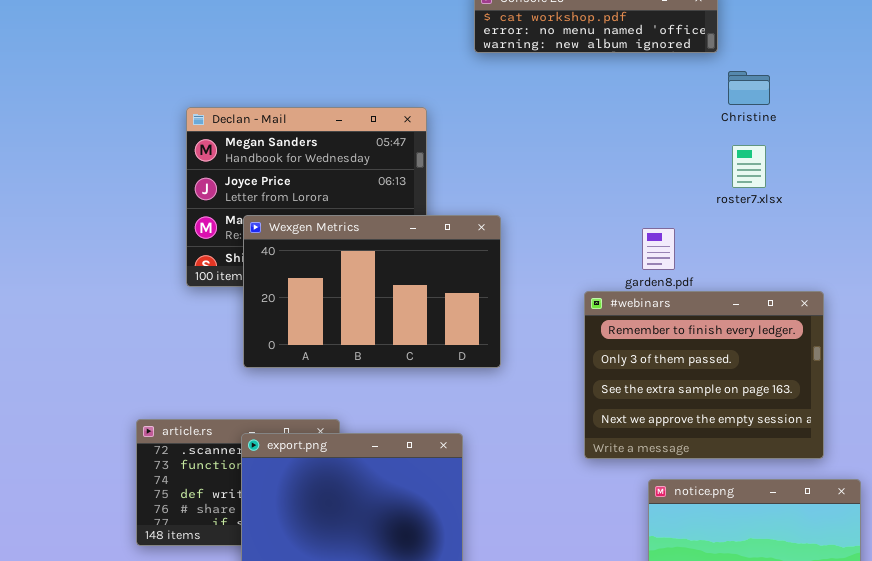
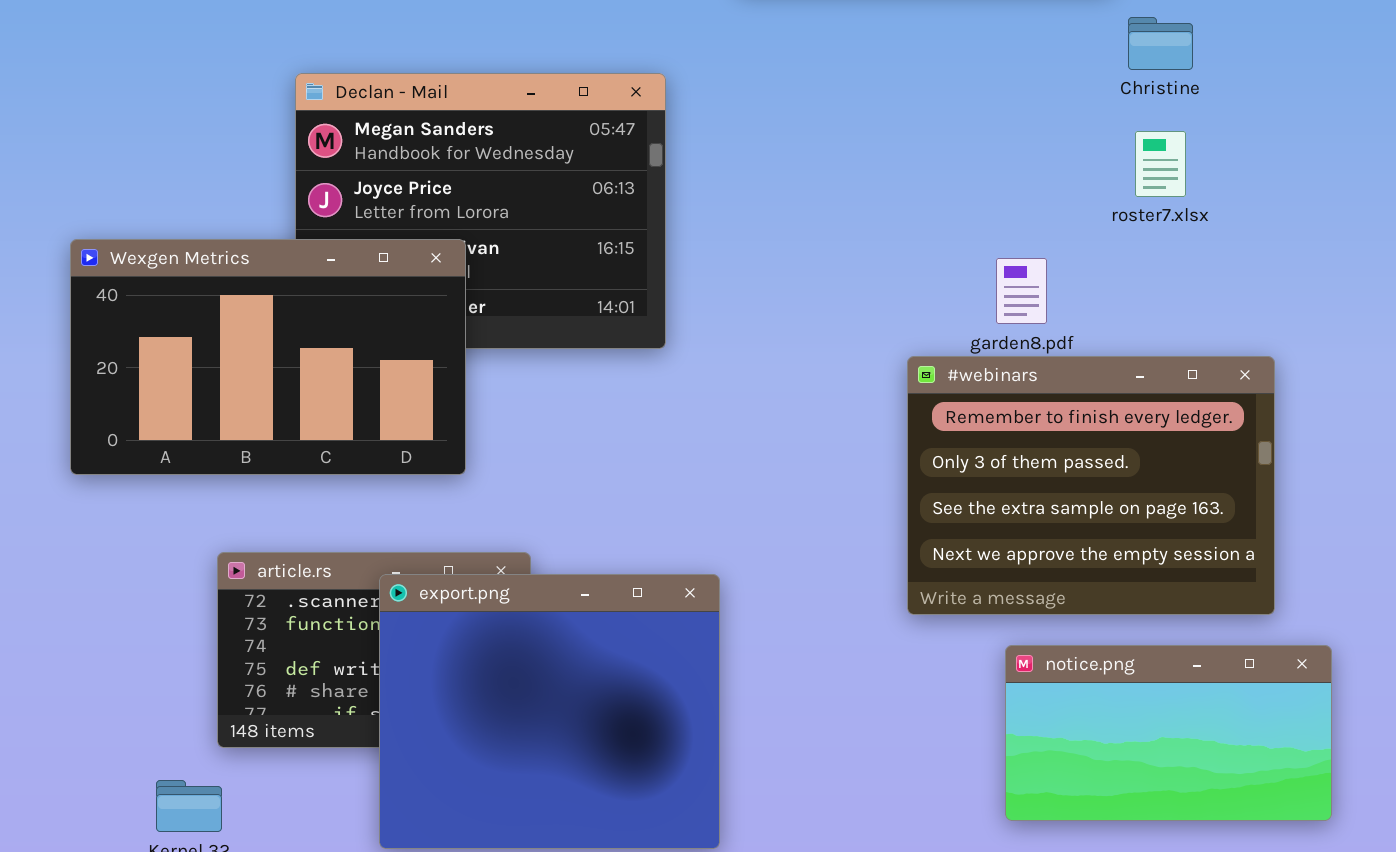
Wexgen Metrics: [243,215,501,368] -> [70,239,466,475], moved

